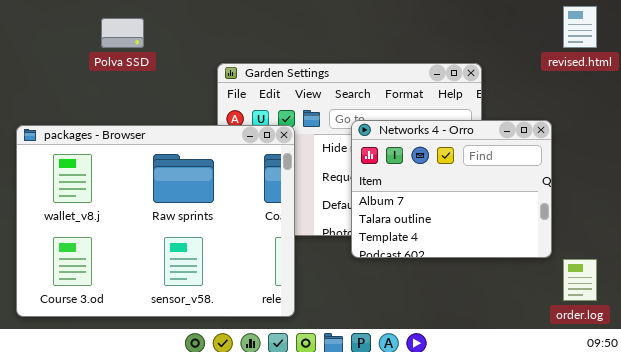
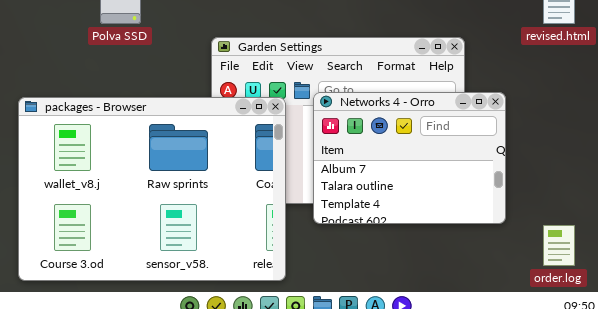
Networks 4 - Orro: [351,120,552,258] -> [313,92,506,224], moved

